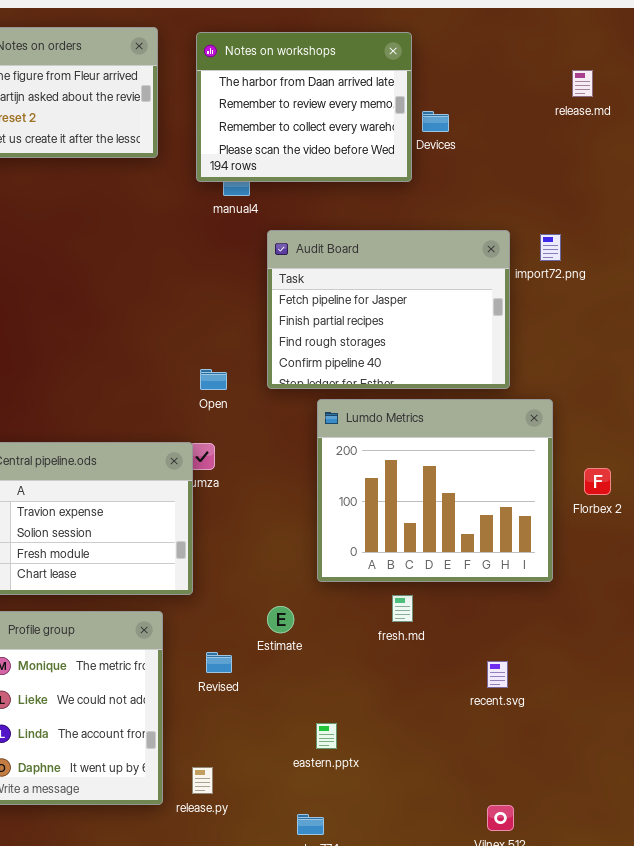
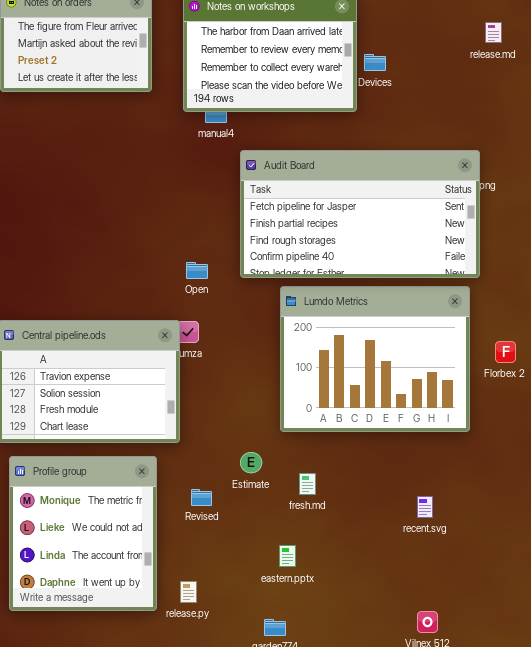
Audit Board: [267,230,510,389] -> [240,150,480,278], resized
fresh.md: [392,595,413,622] -> [299,473,316,495], moved

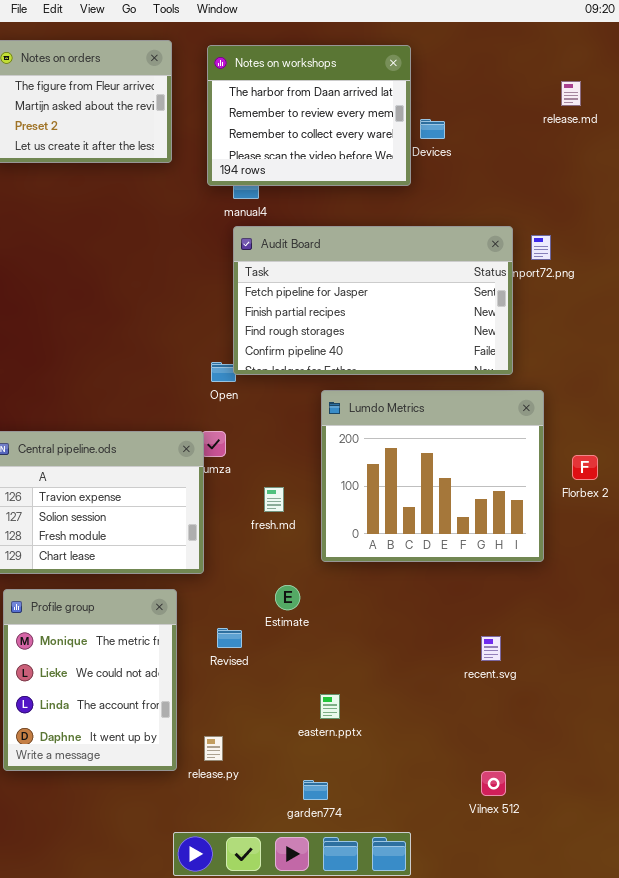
Audit Board: [240,150,480,278] -> [233,226,513,375], moved
fresh.md: [299,473,316,495] -> [264,487,284,512], moved

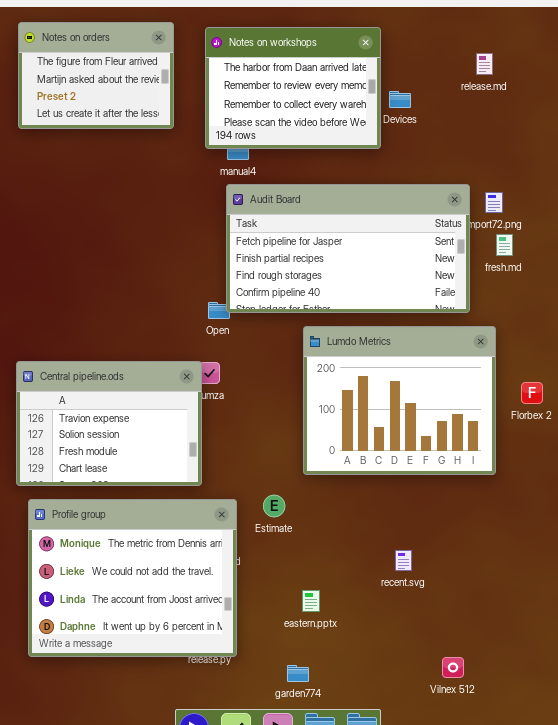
release.md: [561,81,581,106] -> [476,53,493,75], moved
fresh.md: [264,487,284,512] -> [496,234,513,256], moved
Profile group: [3,589,177,771] -> [28,499,237,657], resized
recent.svg: [481,636,501,661] -> [395,550,412,571], moved

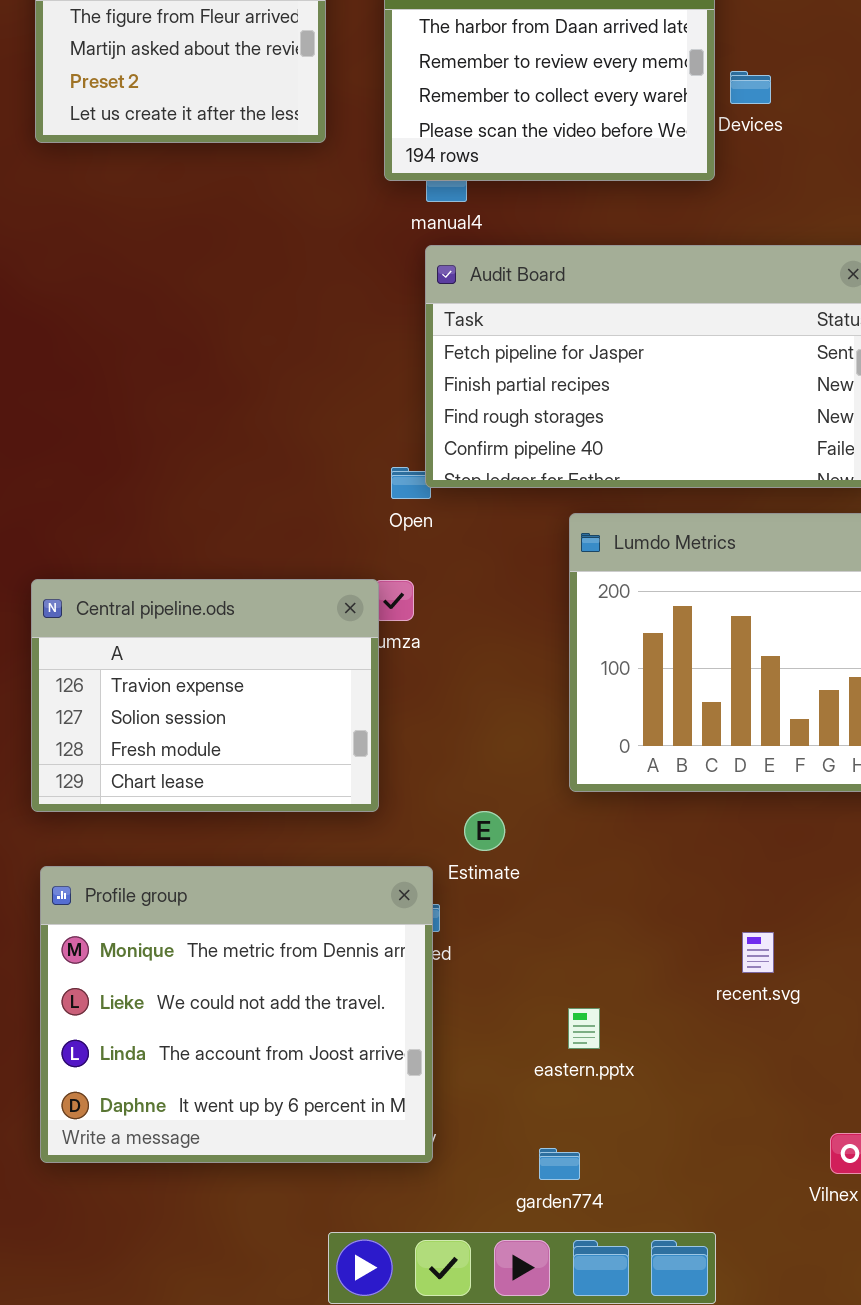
Estimate: [263,495,285,517] -> [464,811,505,851], moved
Profile group: [28,499,237,657] -> [40,866,433,1163], moved

